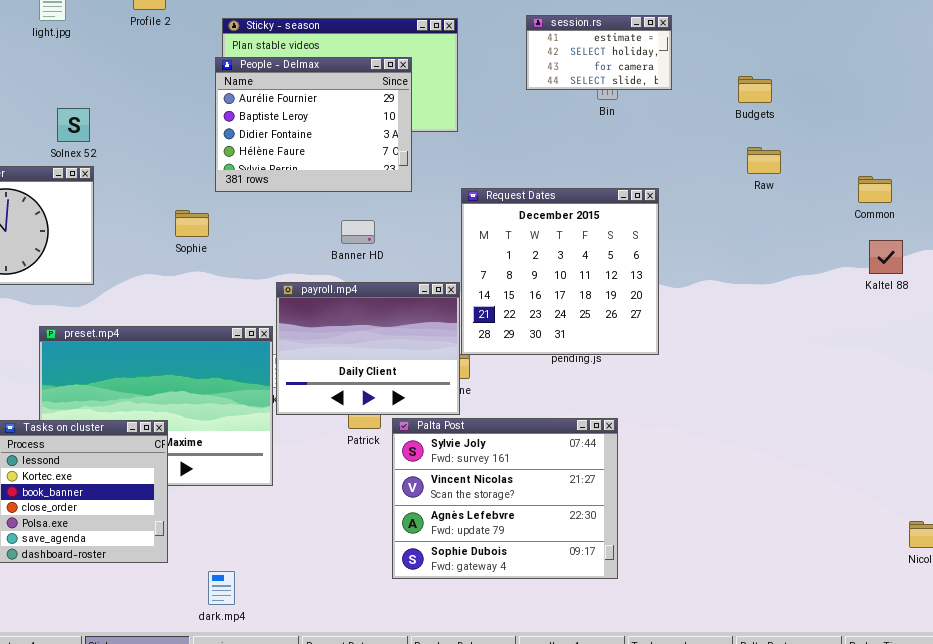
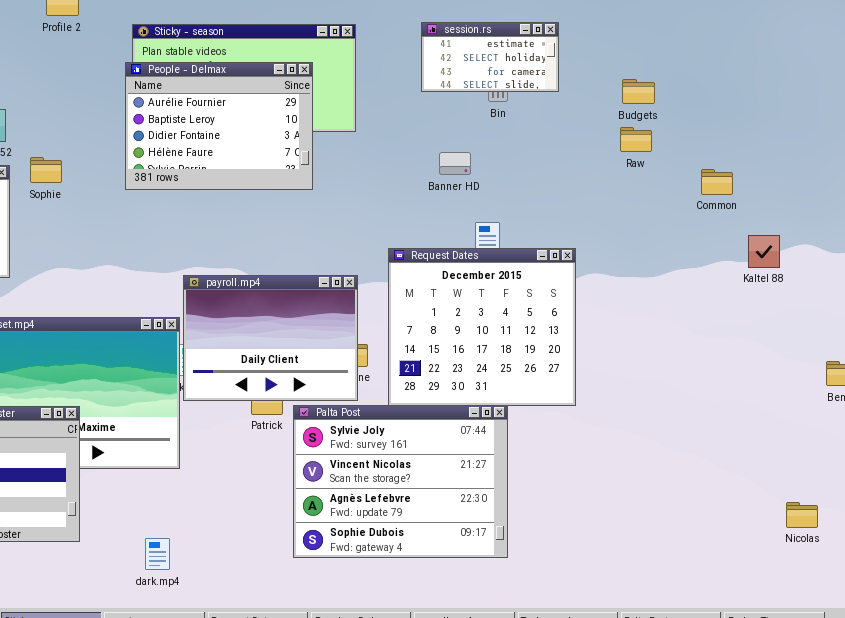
Raw: [747,147,781,174] -> [620,127,652,152], moved
Common: [858,176,892,203] -> [701,169,733,195], moved
Request Dates: [461,188,659,355] -> [388,248,576,406], moved
Sophie: [175,210,209,237] -> [30,157,62,183], moved
Banner HD: [341,220,375,244] -> [439,152,471,175], moved
dark.mp4: [208,571,235,605] -> [145,538,170,570], moved

